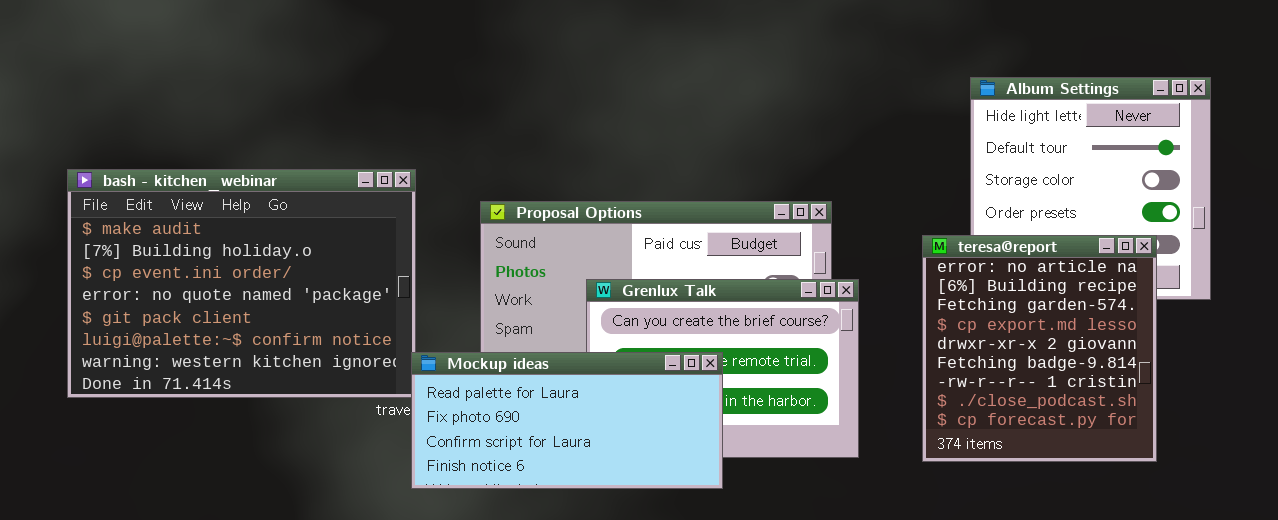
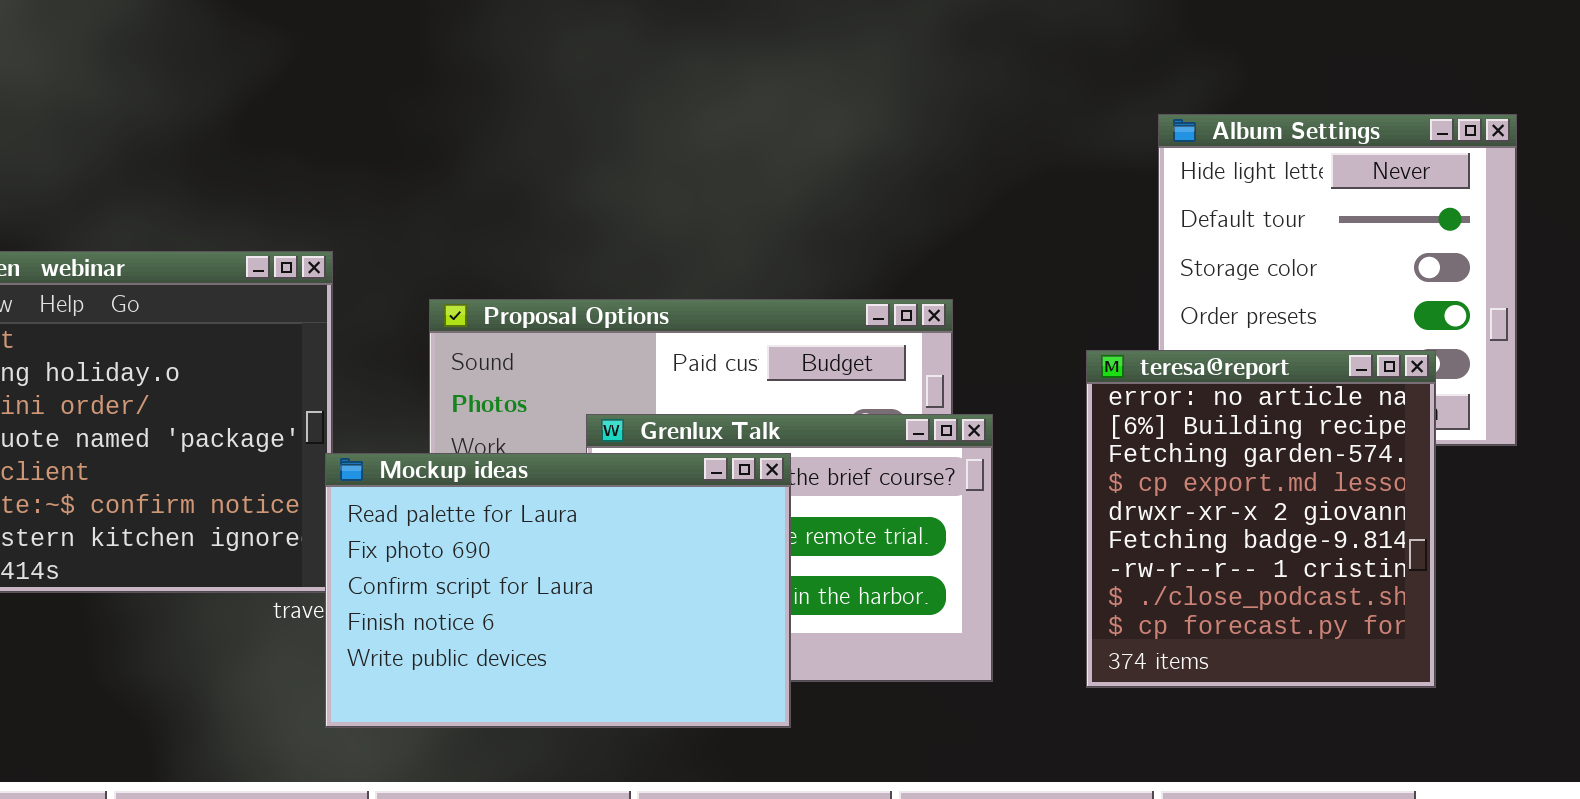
Mockup ideas: [411,352,723,489] -> [325,453,791,728], resized

